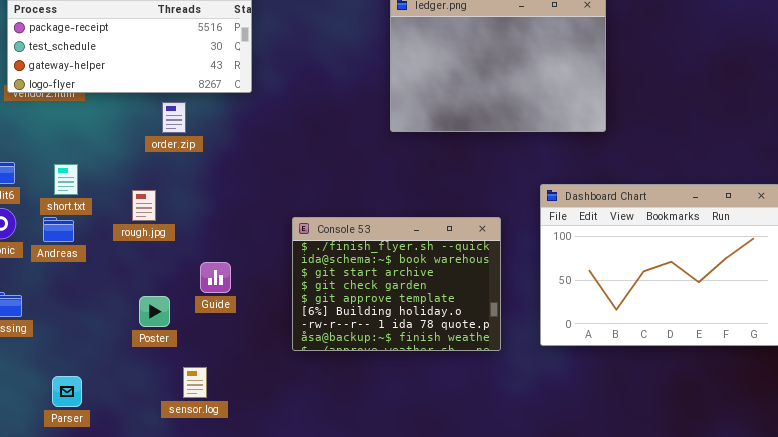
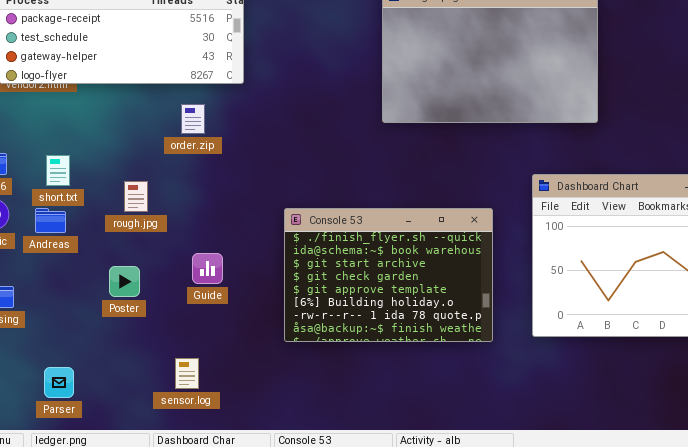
order.zip: [162,102,186,133] -> [181,104,205,134], moved
Poster: [139,296,170,327] -> [109,266,140,297], moved

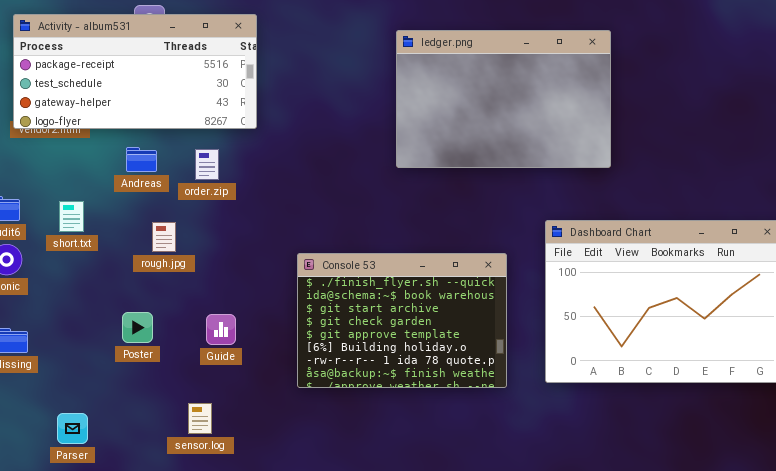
rough.jpg: [124,181,148,212] -> [152,222,176,252], moved
Andreas: [35,208,66,233] -> [126,147,157,172], moved
Guide: [192,253,223,284] -> [206,314,236,345], moved

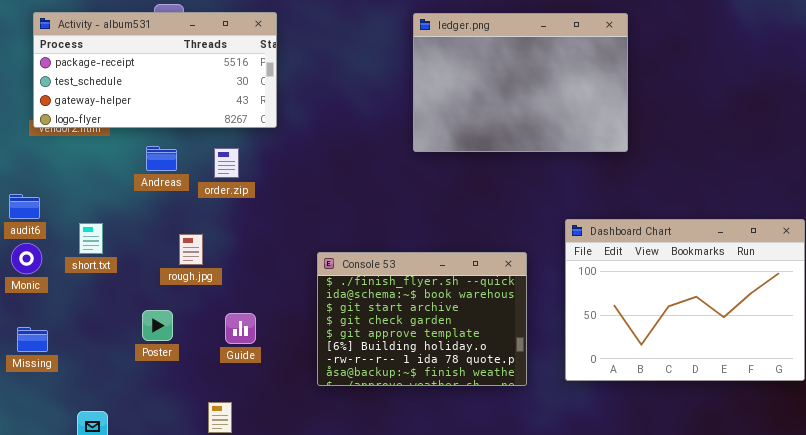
ledger.png: [396,30,611,168] -> [413,13,628,152], moved
short.txt: [59,201,84,232] -> [79,223,103,254], moved
rough.jpg: [152,222,176,252] -> [179,234,203,265], moved

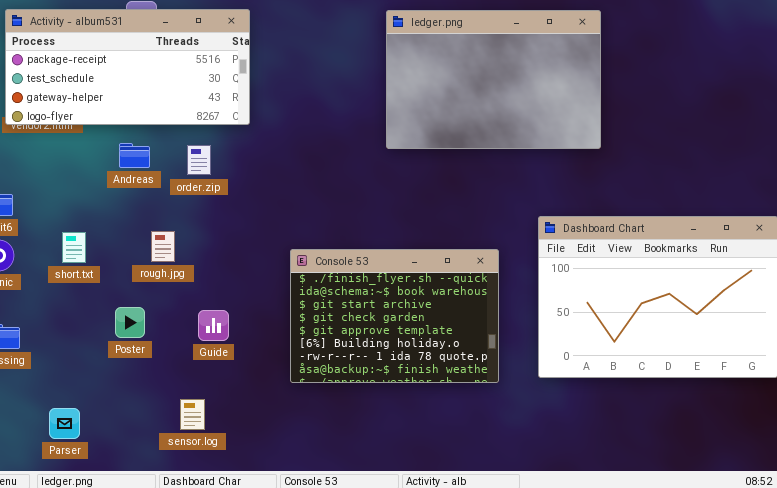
short.txt: [79,223,103,254] -> [62,232,86,263], moved

